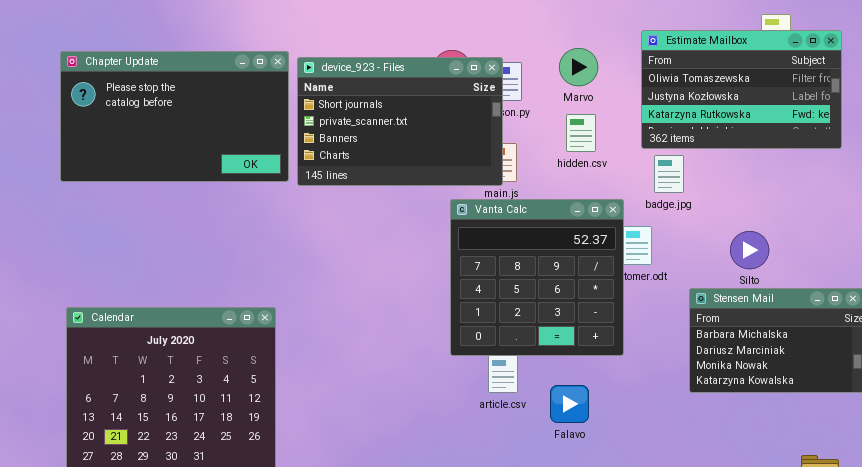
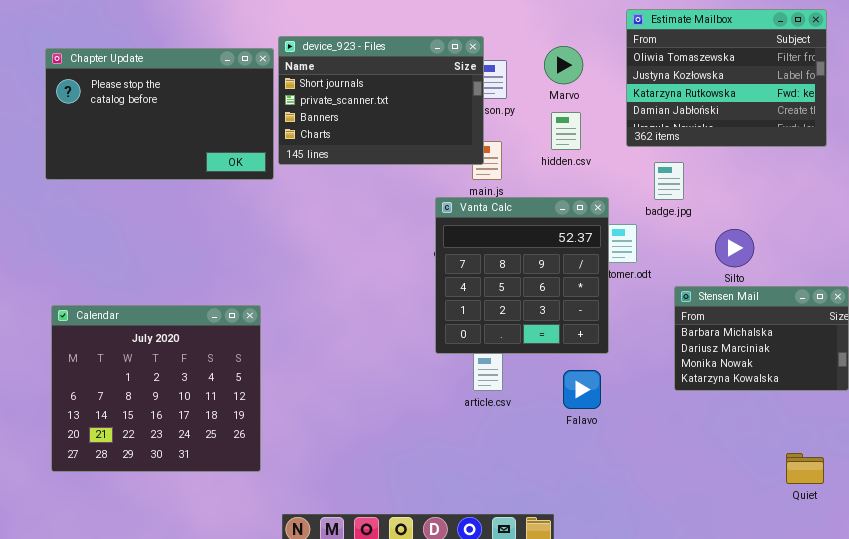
Estimate Mailbox: [641,30,842,149] -> [626,9,827,147], resized
device_923 - Files: [297,57,503,186] -> [278,36,484,165], moved
badge.jpg: [654,155,684,193] -> [654,162,684,200], moved
Falavo: [550,385,589,423] -> [563,370,601,409], moved

